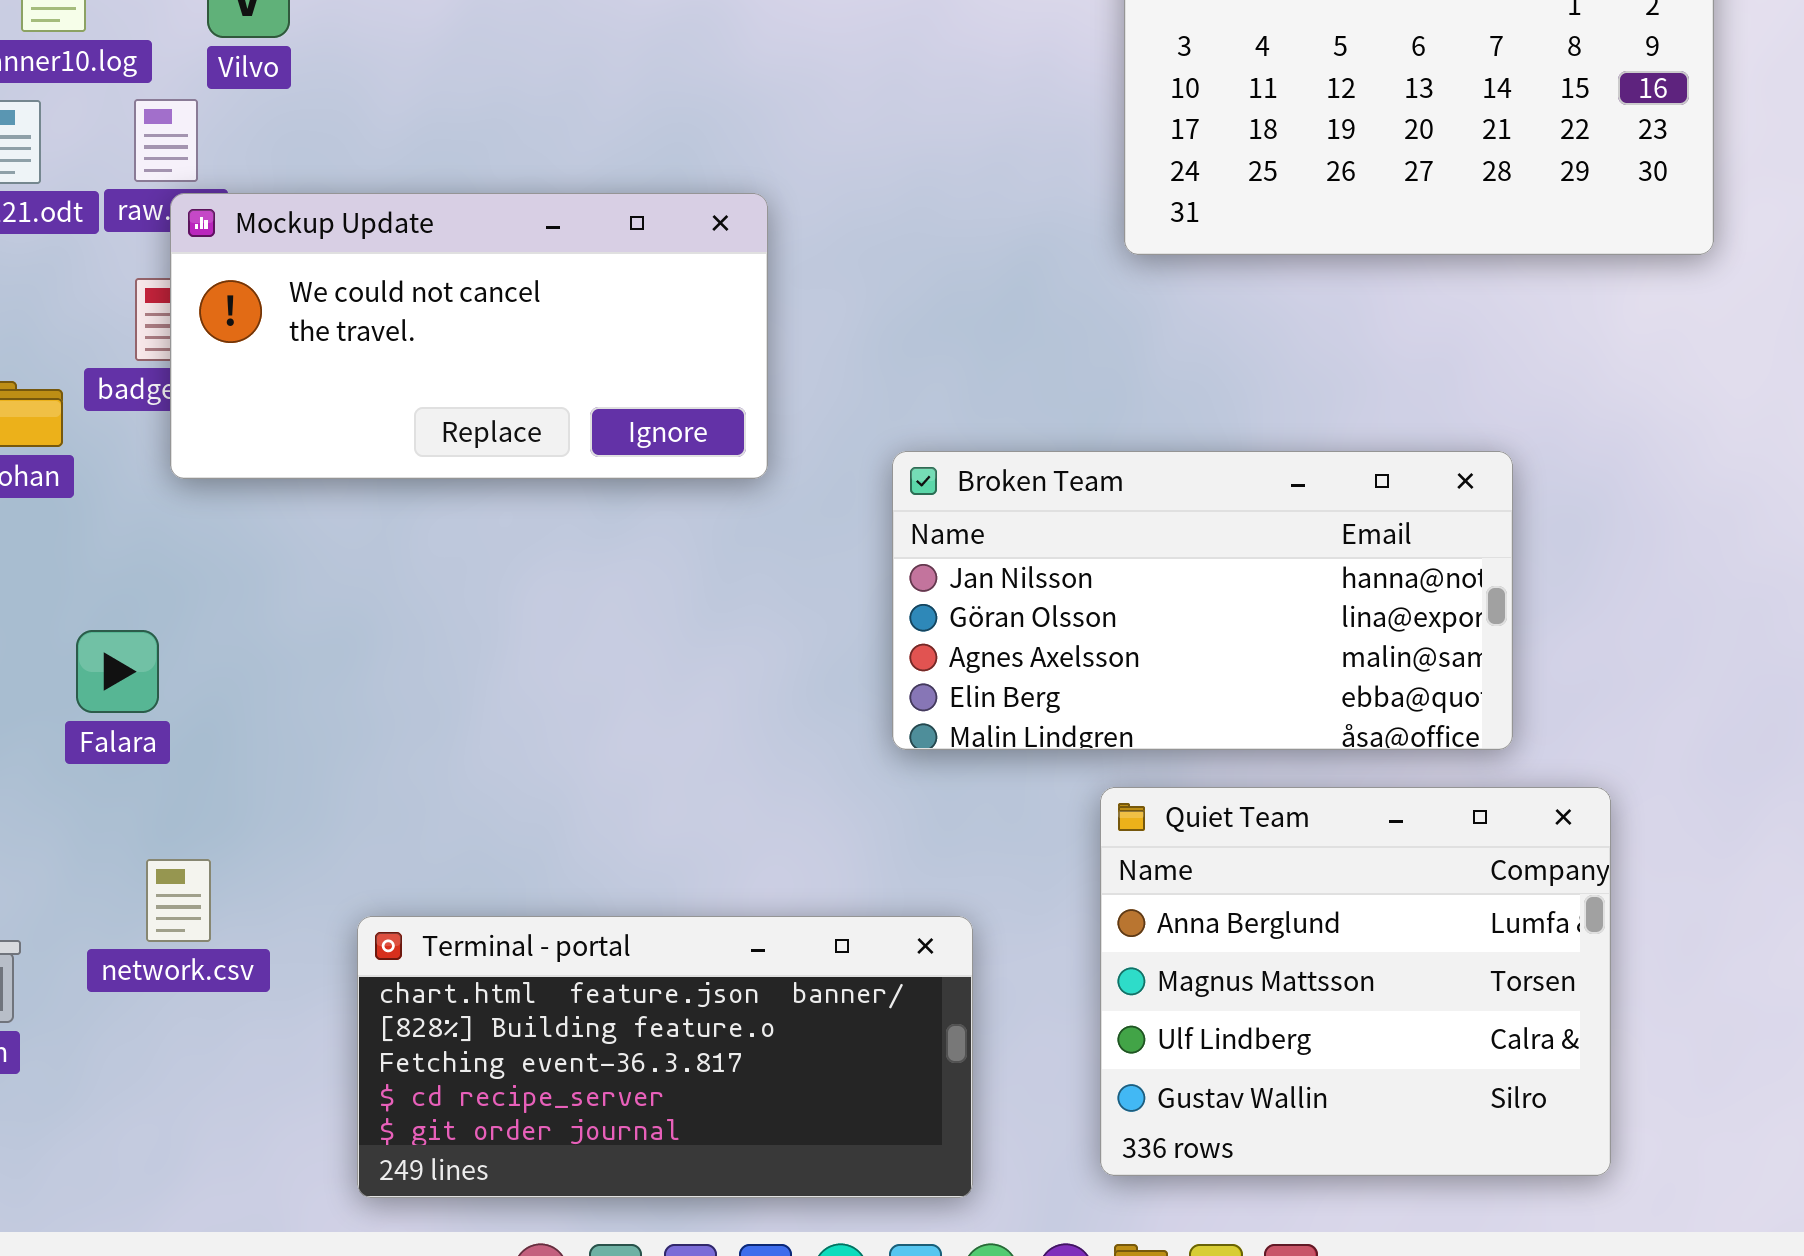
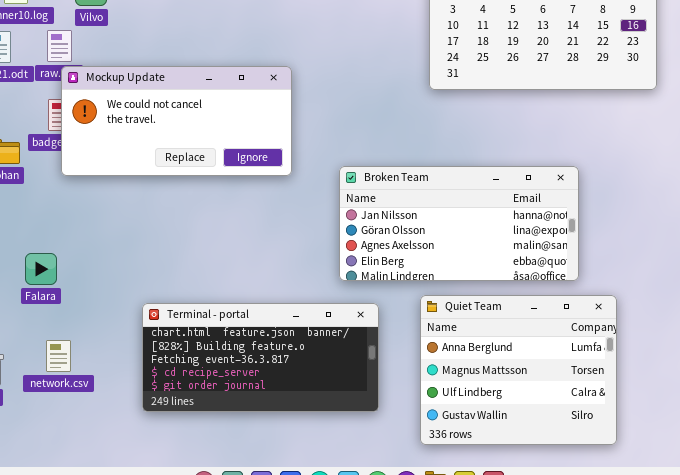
Falara: [76,630,159,713] -> [25,253,57,285], moved
network.csv: [146,859,211,942] -> [46,340,71,372], moved
Terminal - portal: [357,916,973,1198] -> [142,303,379,412], moved

